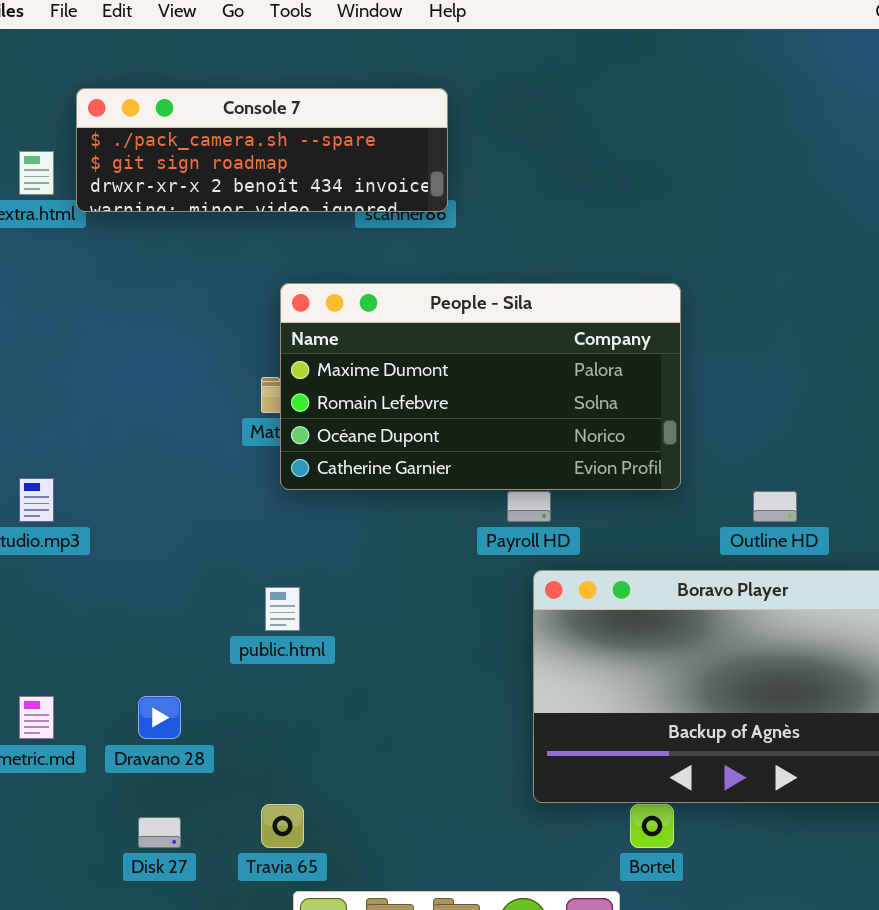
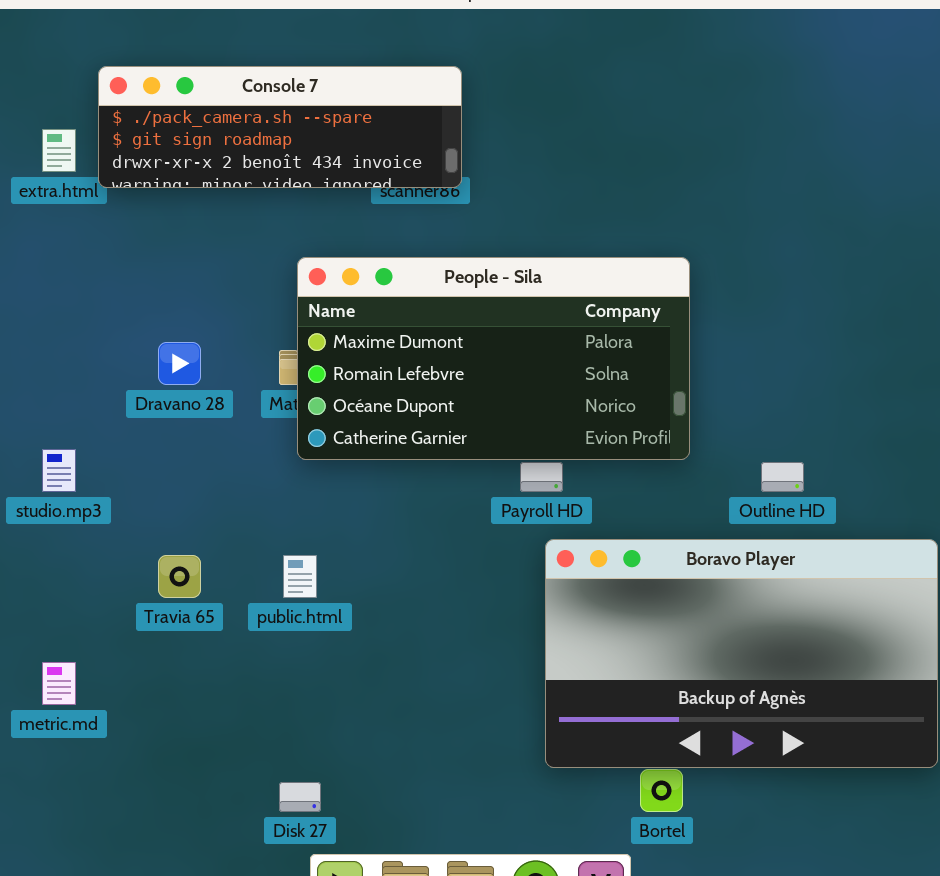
Dravano 28: [138,696,181,739] -> [158,342,201,385], moved
Travia 65: [261,804,304,848] -> [158,555,201,598], moved
Disk 27: [138,817,181,848] -> [279,782,321,812], moved

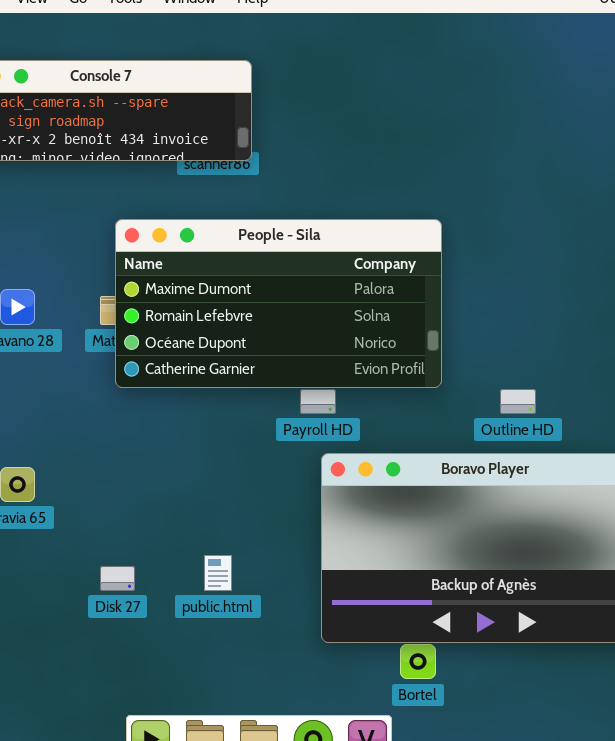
public.html: [283,555,317,598] -> [204,555,232,591], moved
Disk 27: [279,782,321,812] -> [100,566,135,591], moved

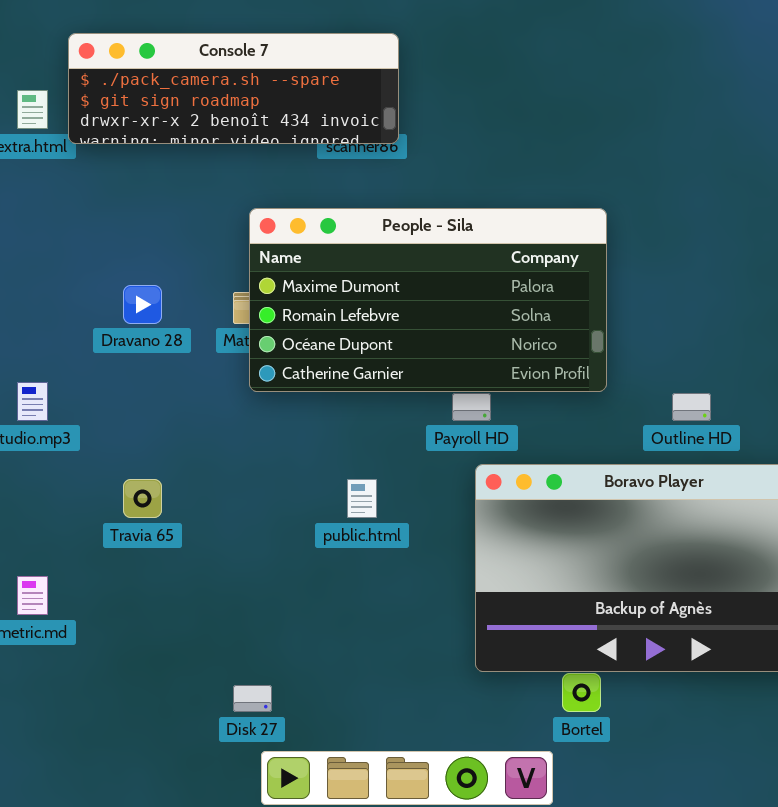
public.html: [204,555,232,591] -> [347,479,377,518], moved
Disk 27: [100,566,135,591] -> [233,685,272,712], moved

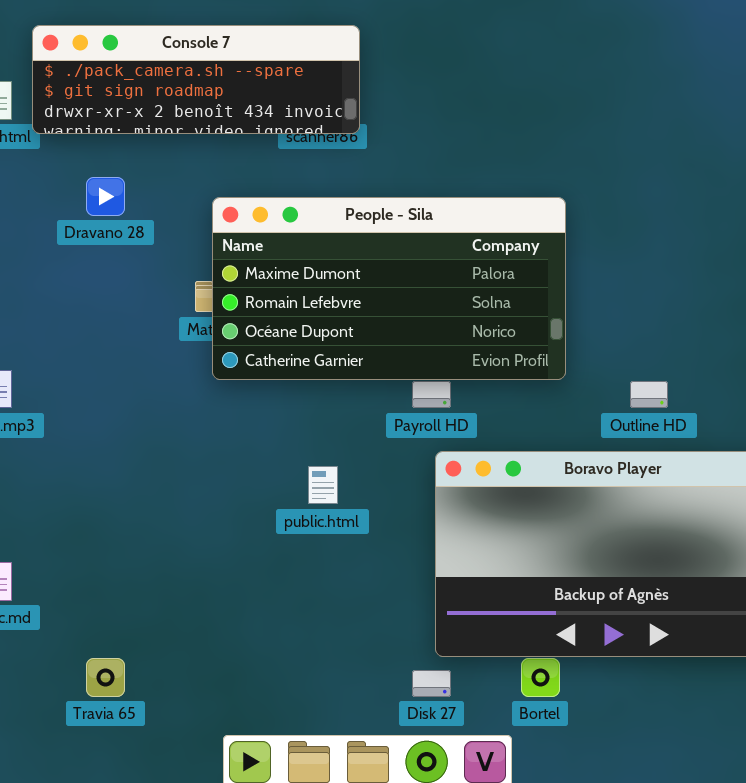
Dravano 28: [123,285,162,324] -> [86,177,125,216], moved
Travia 65: [123,479,162,518] -> [86,658,125,697], moved
Disk 27: [233,685,272,712] -> [412,670,451,697], moved

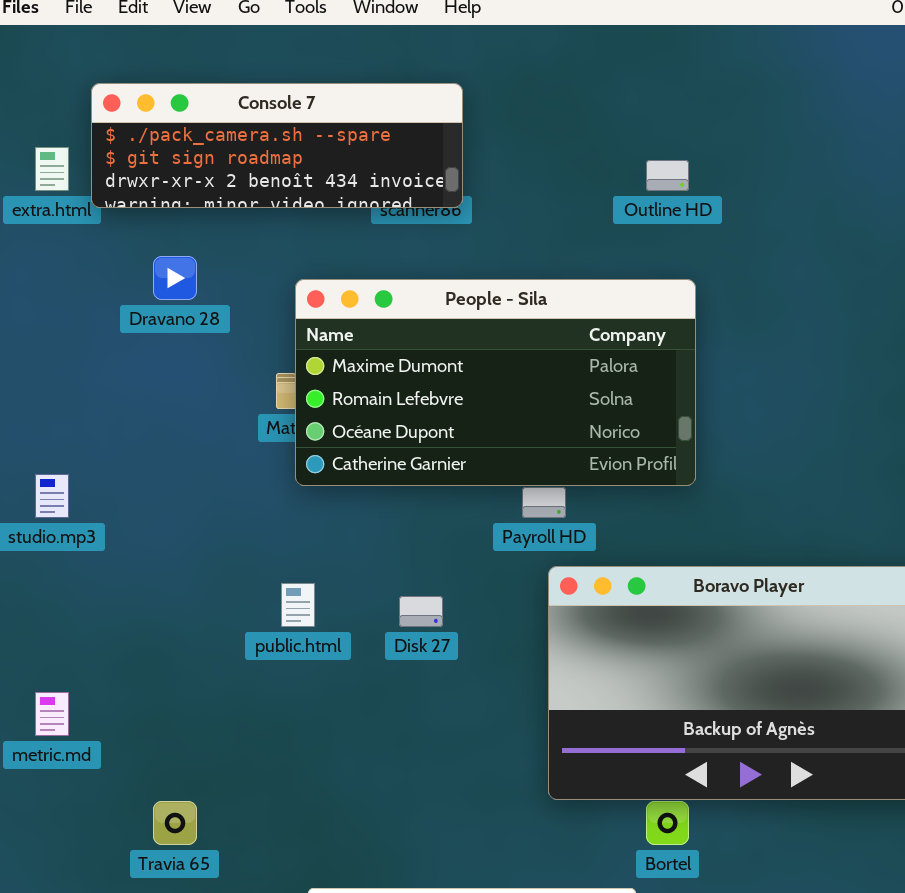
Outline HD: [630,381,668,408] -> [646,160,689,191], moved
public.html: [308,466,338,504] -> [281,583,315,627], moved
Disk 27: [412,670,451,697] -> [399,596,443,627], moved

